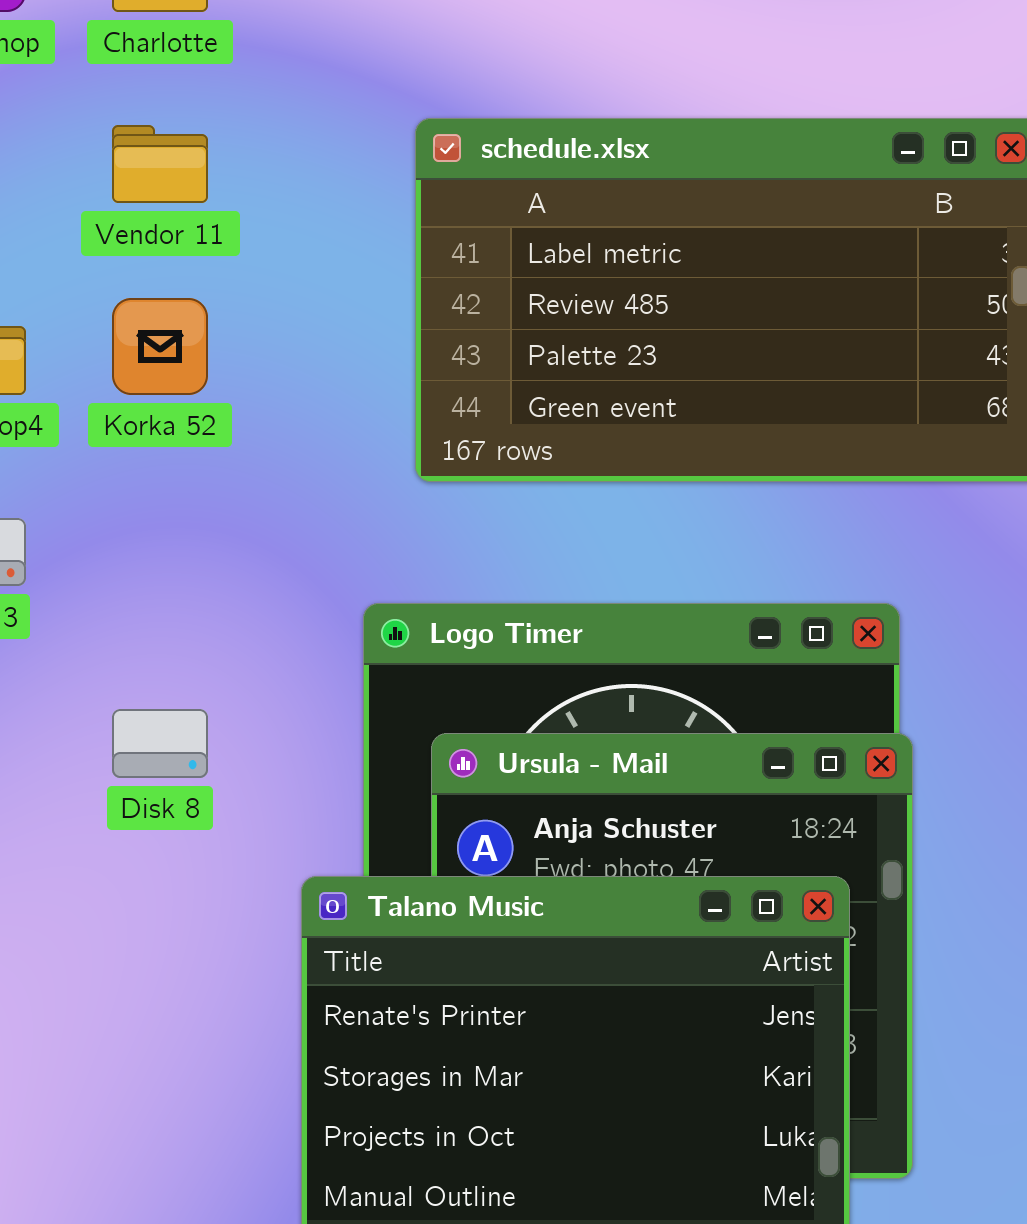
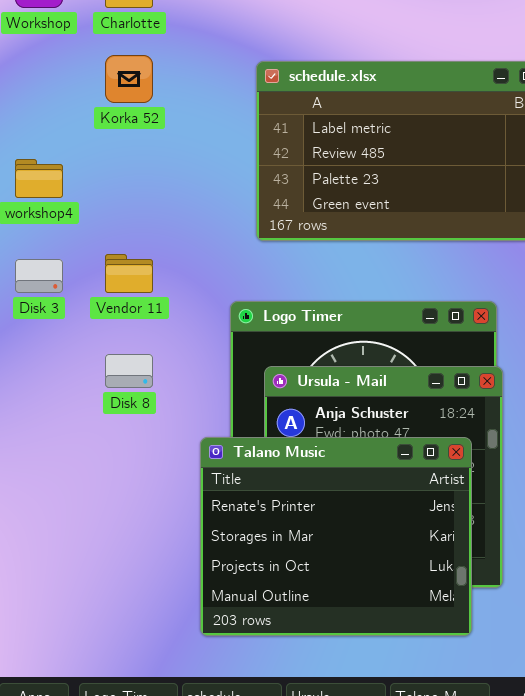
Vendor 11: [112,125,208,203] -> [105,254,153,293], moved
Korka 52: [112,298,208,395] -> [105,55,153,103], moved

